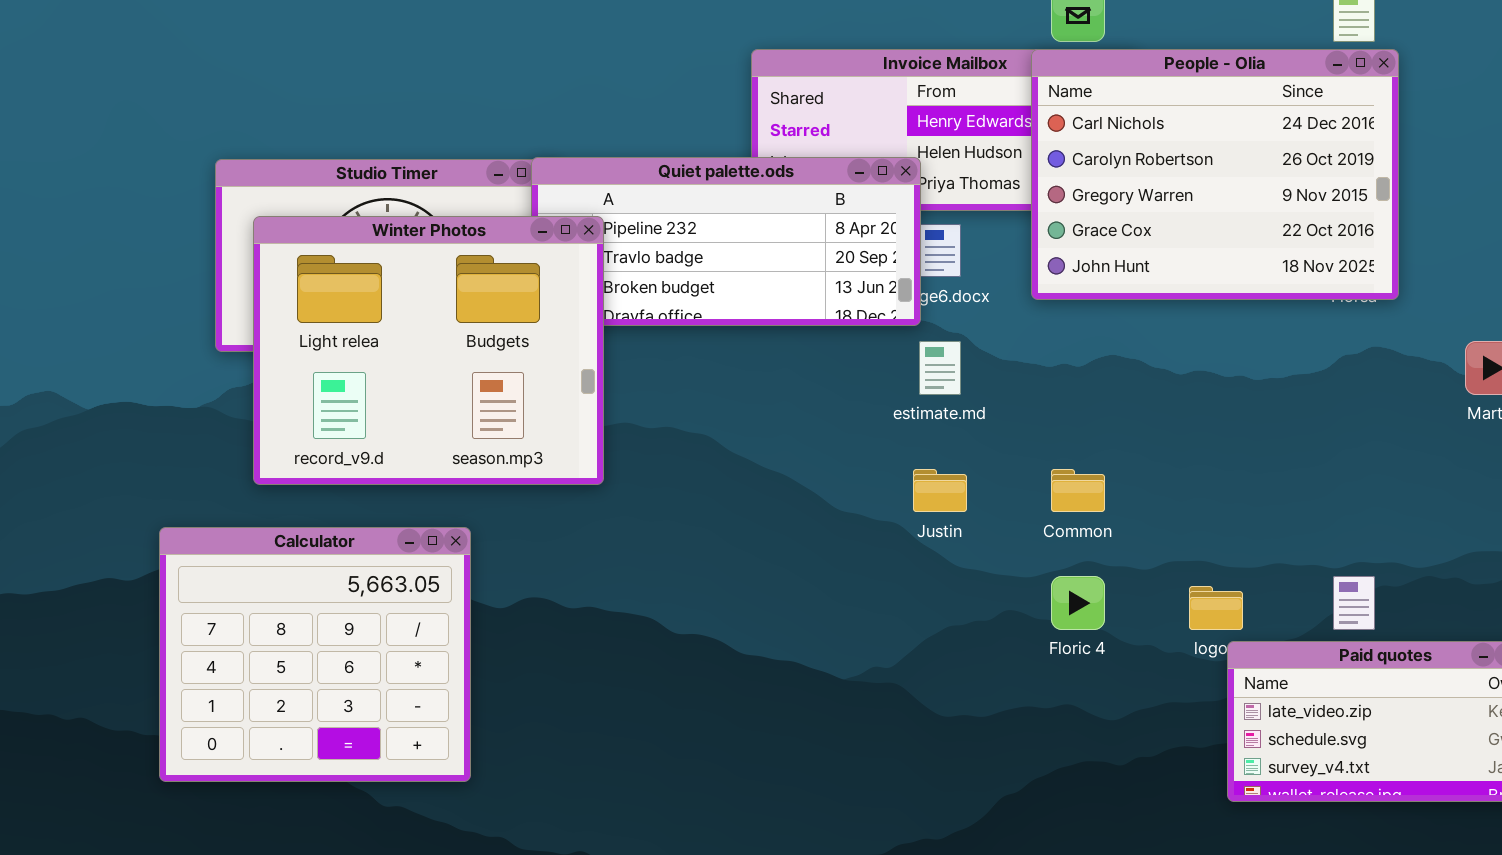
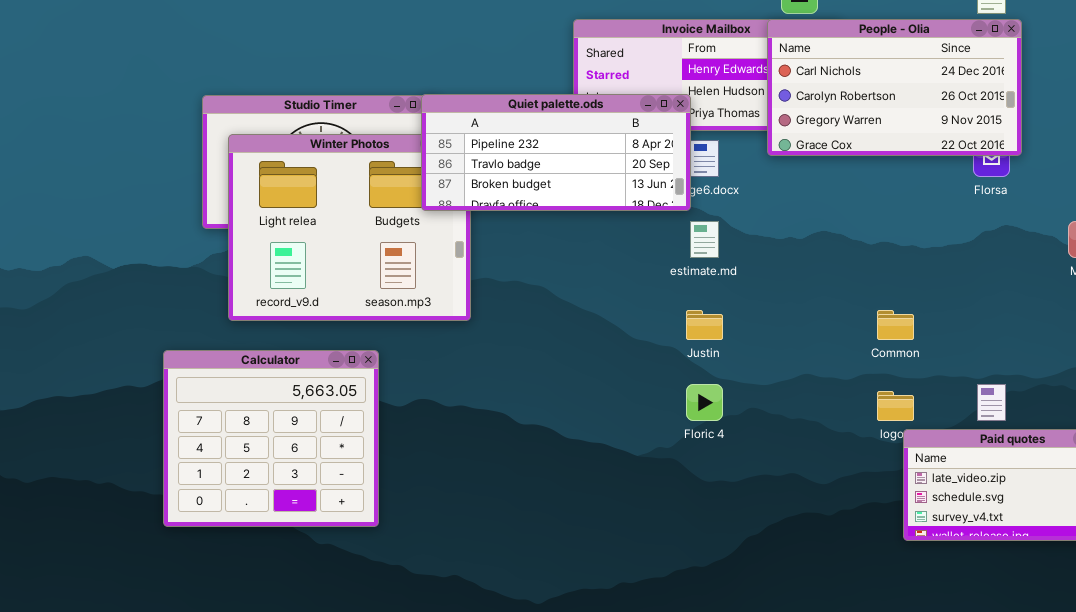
People - Olia: [1031,49,1399,300] -> [767,19,1022,156], resized
Quiet palette.ods: [531,157,921,326] -> [421,94,691,211], raised
Common: [1051,469,1105,512] -> [877,310,914,340], moved
Floric 4: [1051,576,1105,630] -> [686,384,723,421], moved

